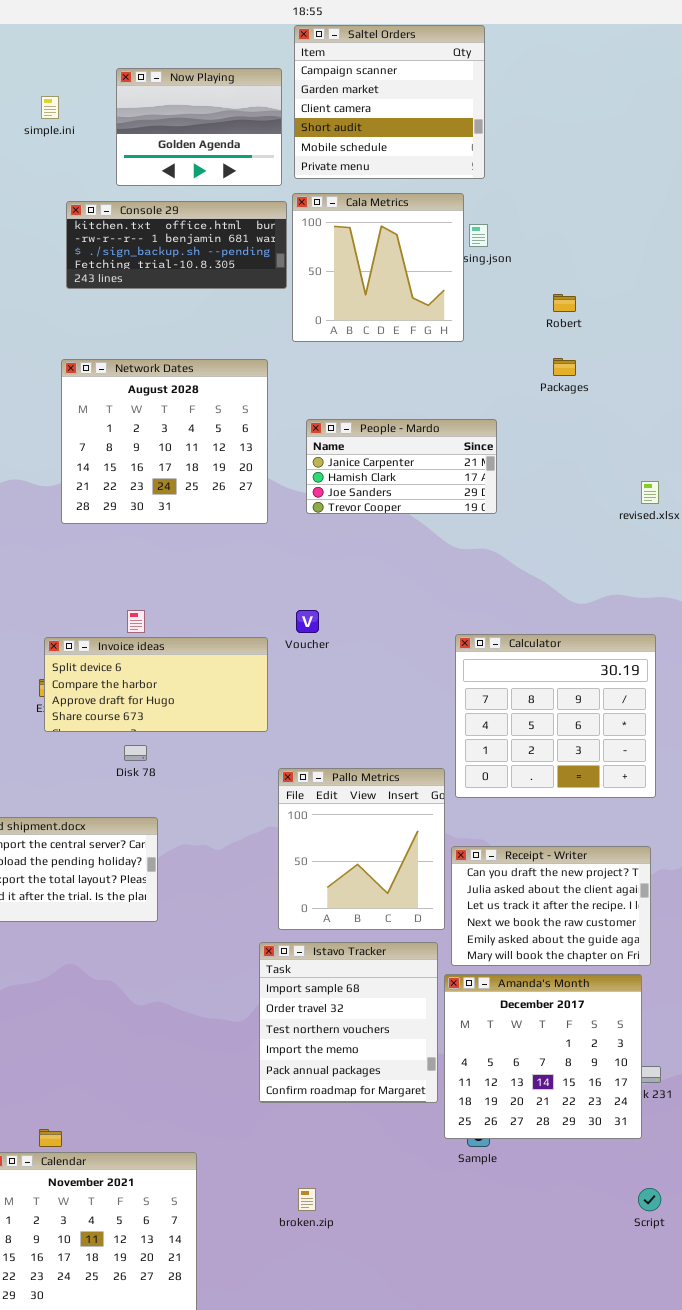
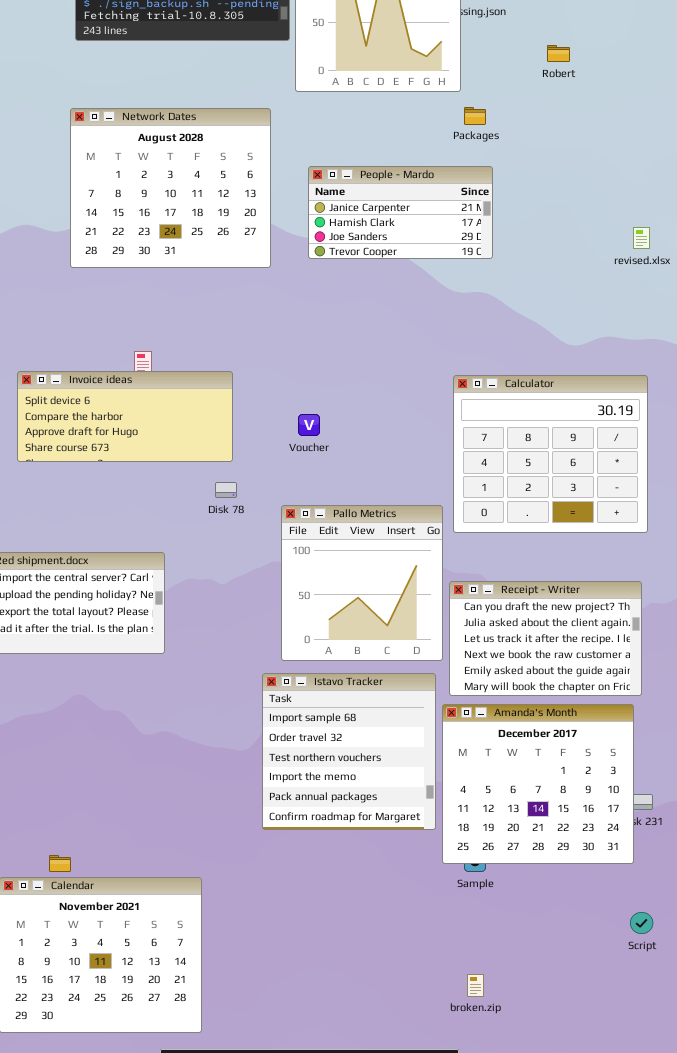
Packages: [553,358,576,376] -> [464,107,486,125], moved
Voucher: [296,610,319,633] -> [298,414,320,436], moved
Invoice ideas: [44,637,268,732] -> [17,371,233,462], moved
Disk 78: [124,745,147,761] -> [215,482,237,498], moved
broken.zip: [298,1188,316,1211] -> [467,974,484,997], moved

